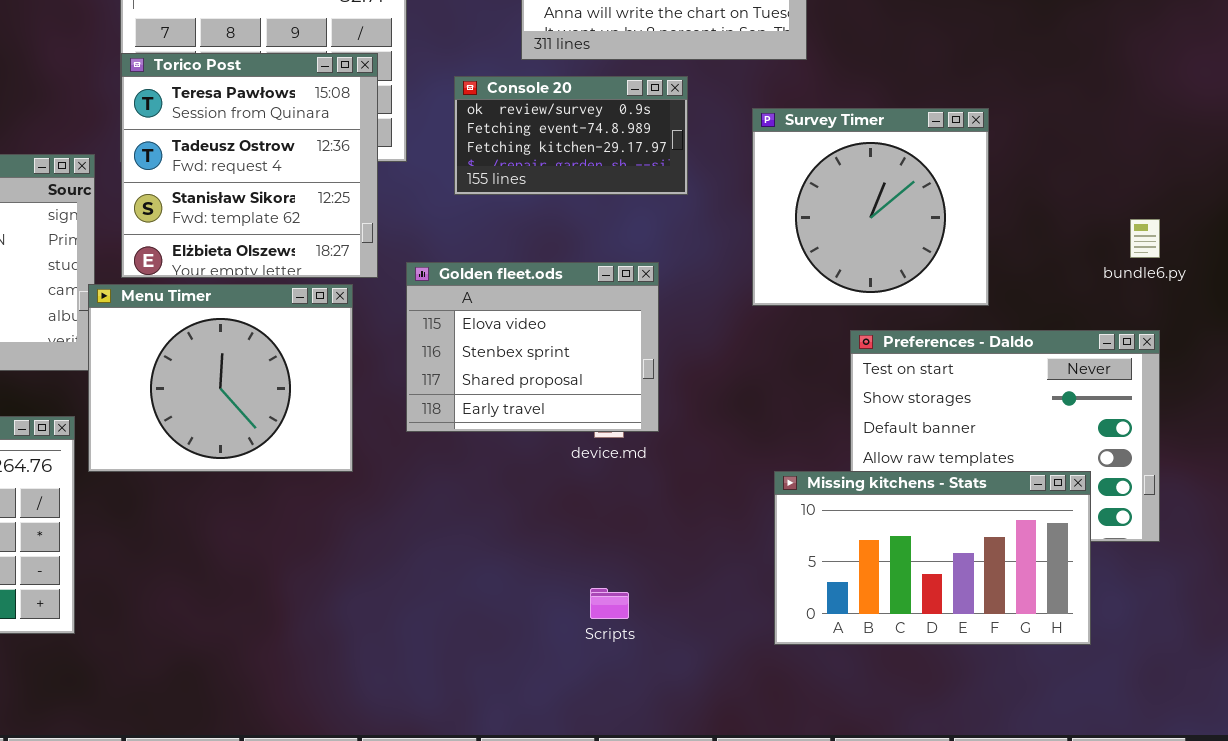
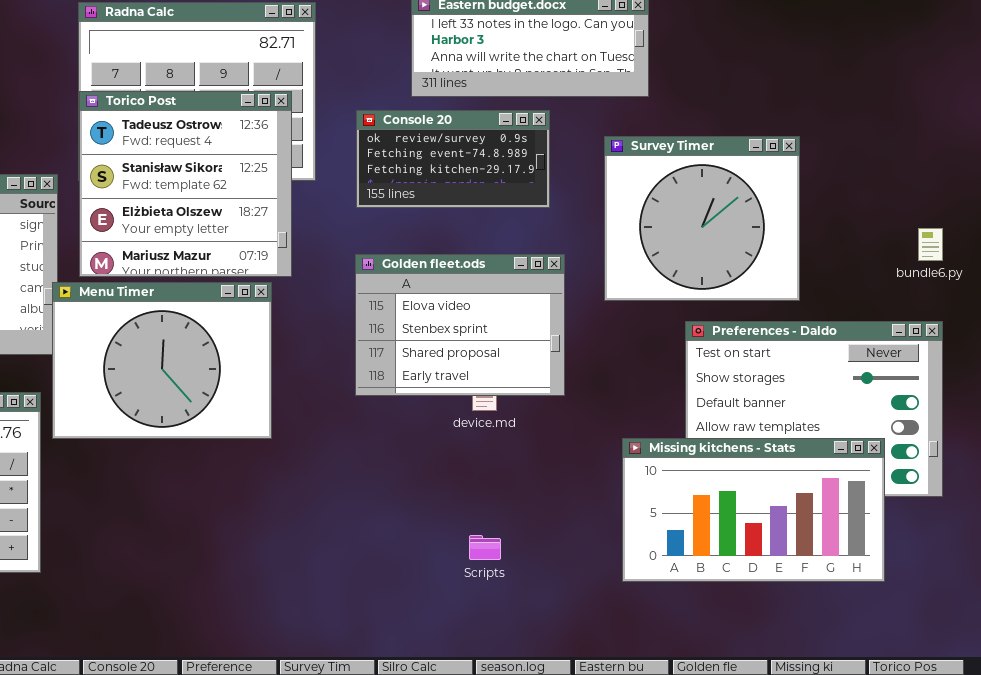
Torico Post: [121,53,378,278] -> [79,91,292,277], scrolled down 1 row
Golden fleet.ods: [406,262,659,432] -> [355,254,565,396], moved

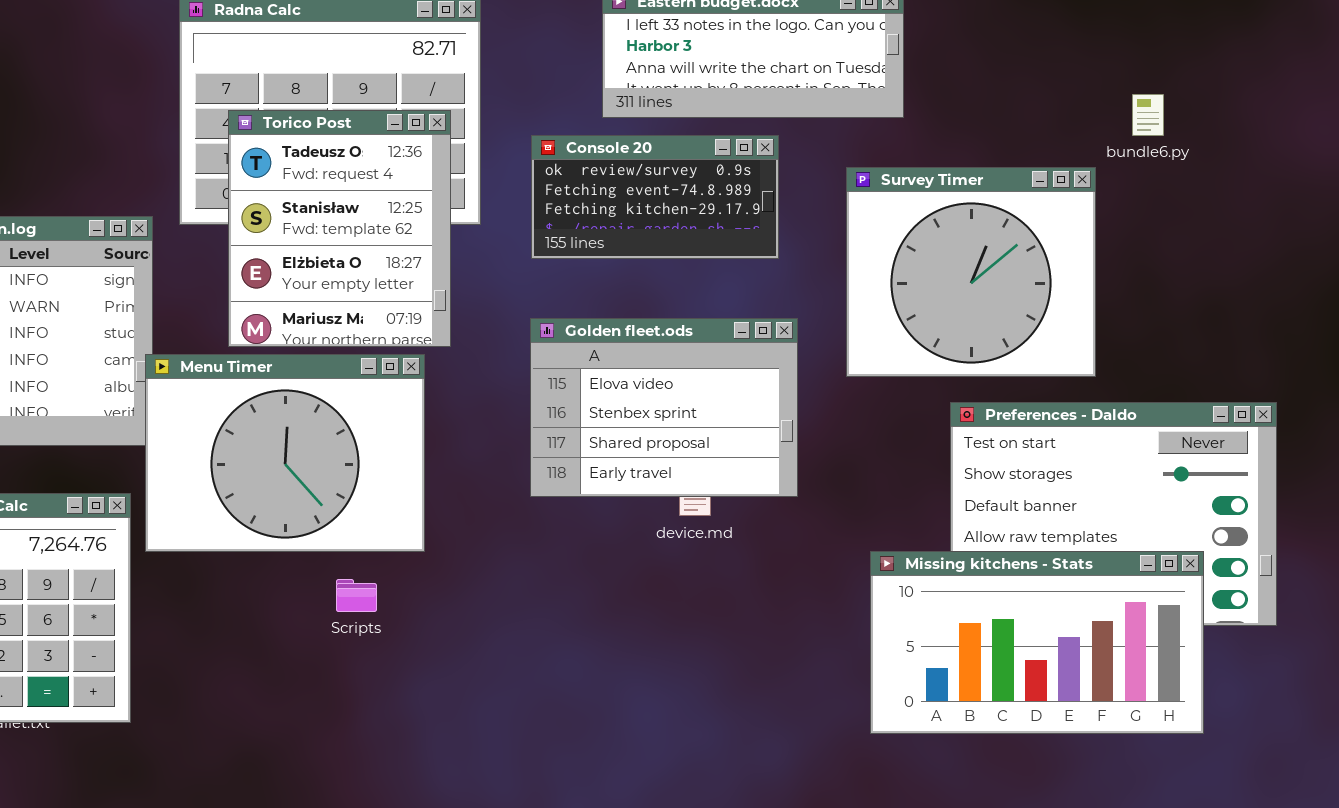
Torico Post: [79,91,292,277] -> [228,110,451,347], resized
bundle6.py: [918,228,943,261] -> [1132,94,1164,136], moved
Scripts: [469,535,501,560] -> [336,579,377,612], moved

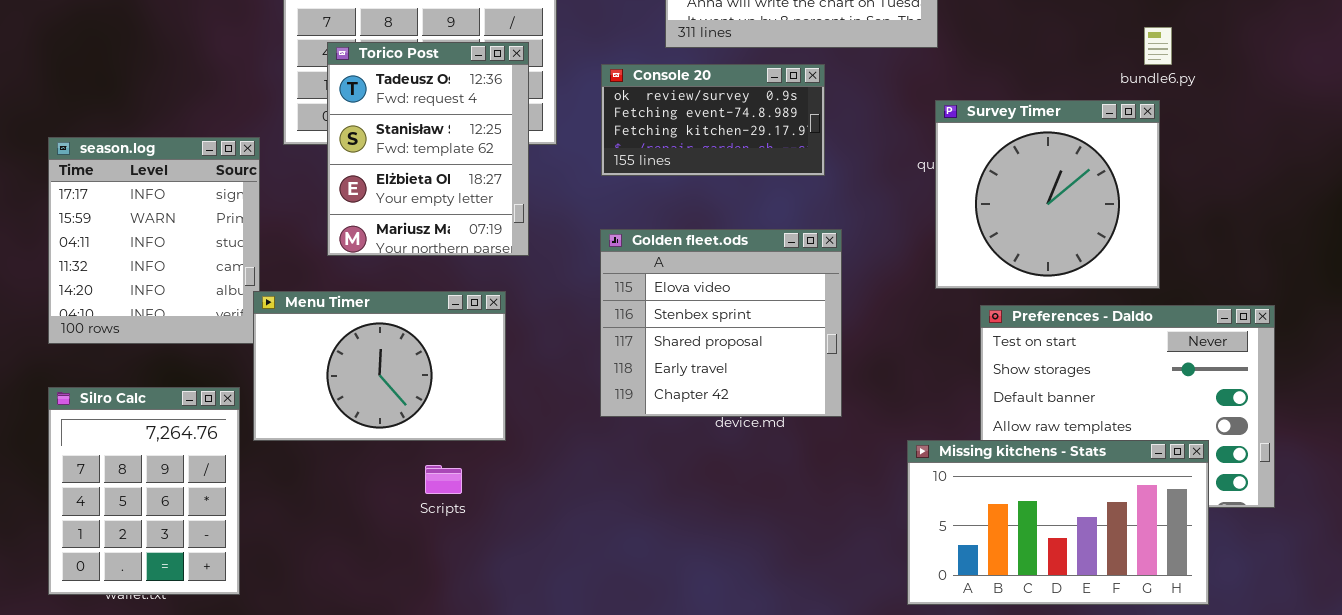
Survey Timer: [846,167,1096,377] -> [935,100,1160,289], moved
Golden fleet.ods: [530,318,798,497] -> [600,229,842,417], resized
Menu Timer: [145,354,425,552] -> [253,291,506,441], resized

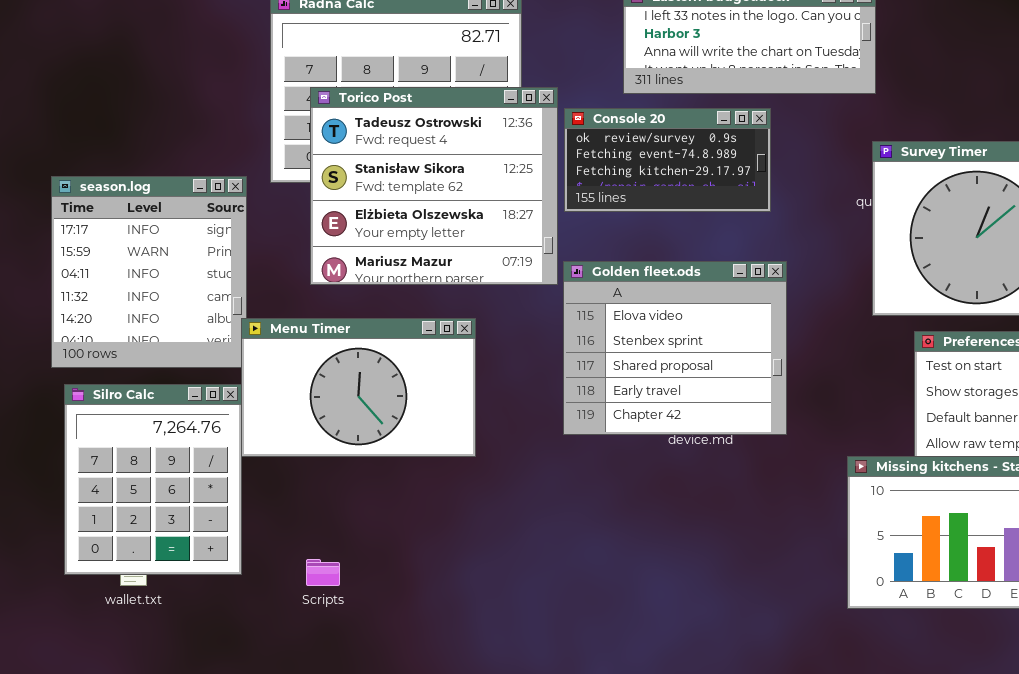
Torico Post: [327,42,529,256] -> [310,87,558,285], resized
Silro Calc: [48,387,240,595] -> [64,384,242,575], moved
Scripts: [425,465,462,494] -> [306,559,340,586], moved

